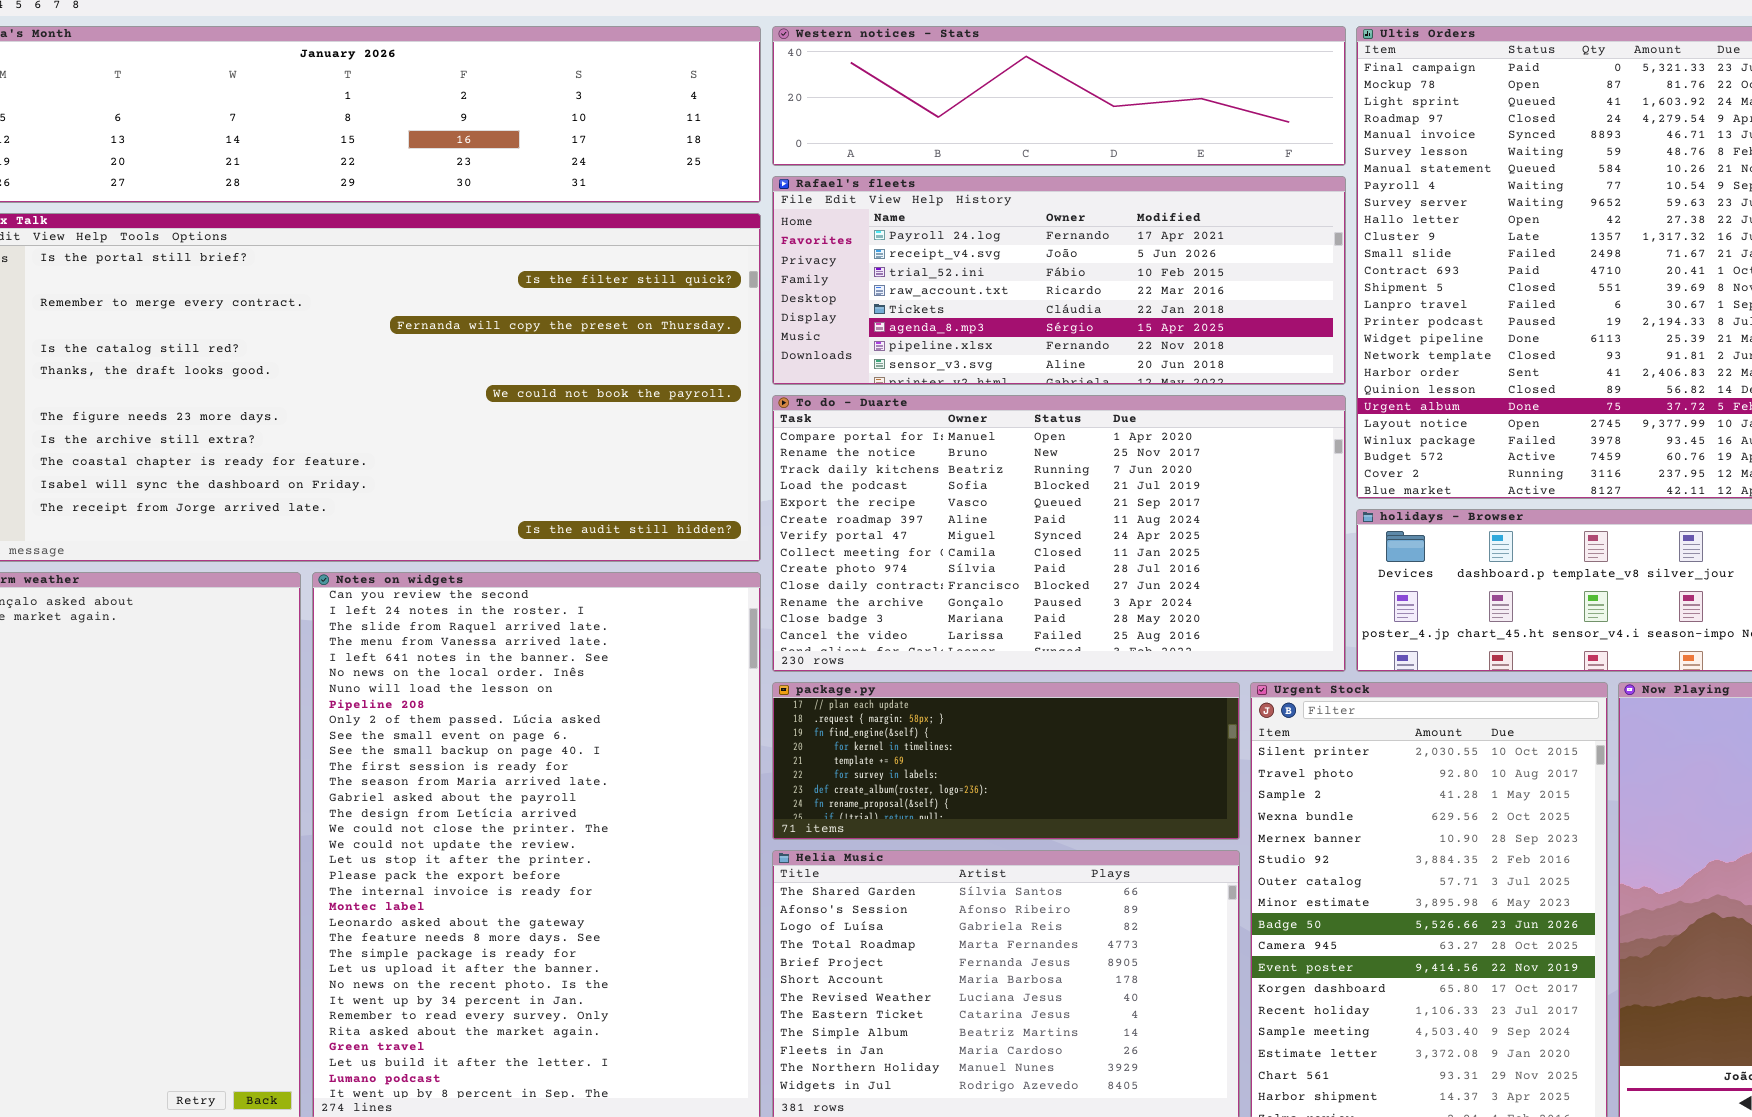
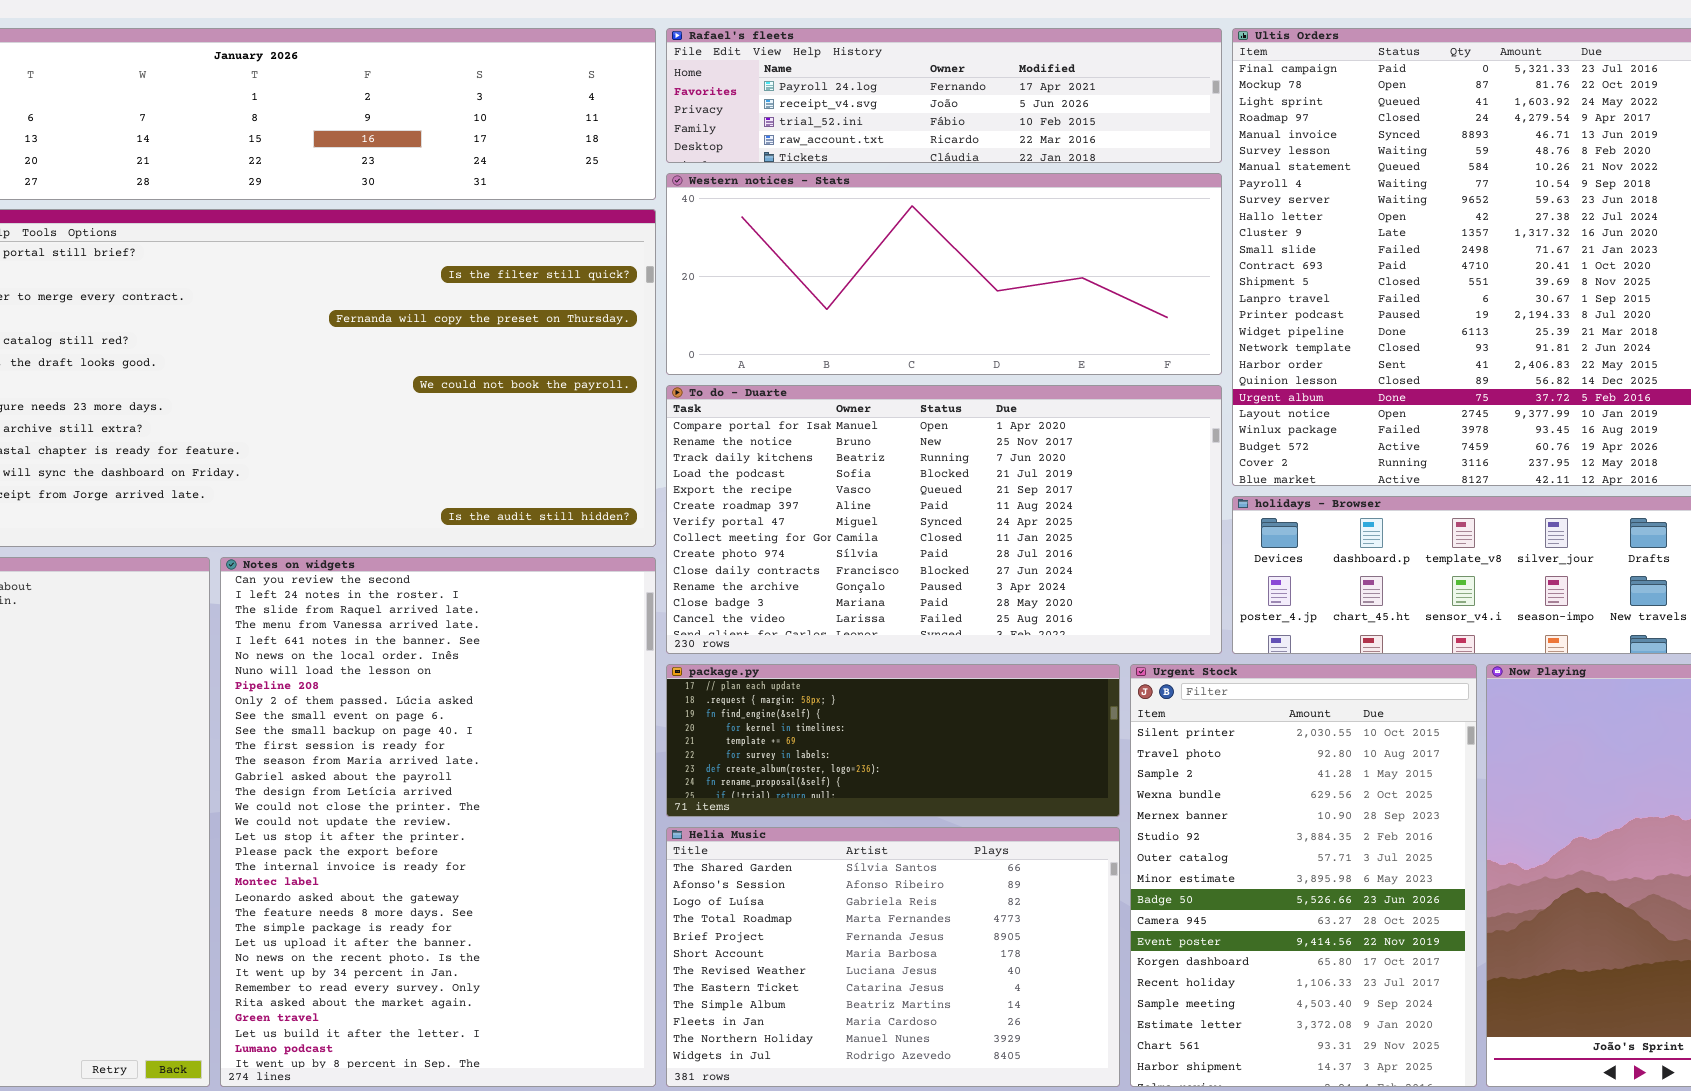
Western notices - Stats: [772,26,1346,166] -> [666,173,1222,375], moved, resized
Rafael's fleets: [772,176,1346,385] -> [666,28,1222,163], moved, resized

